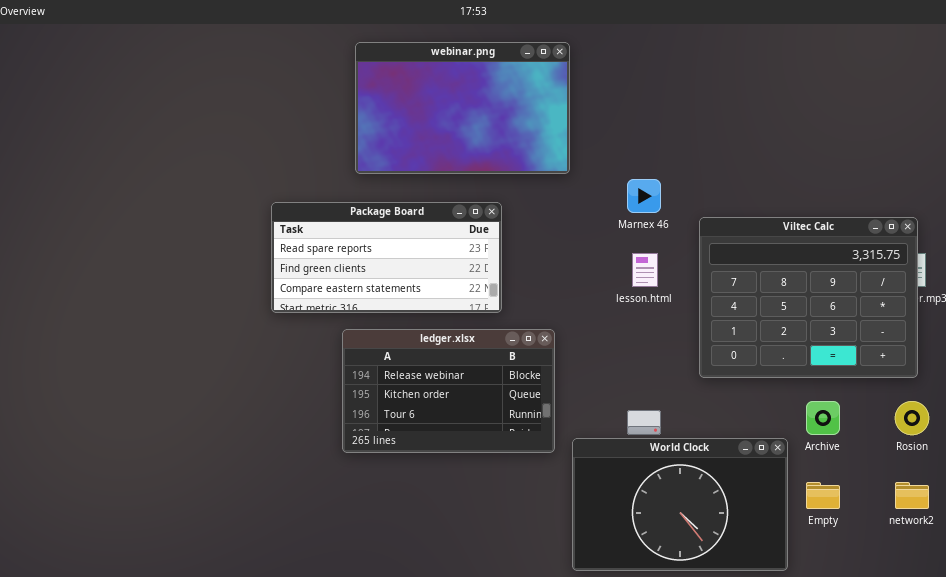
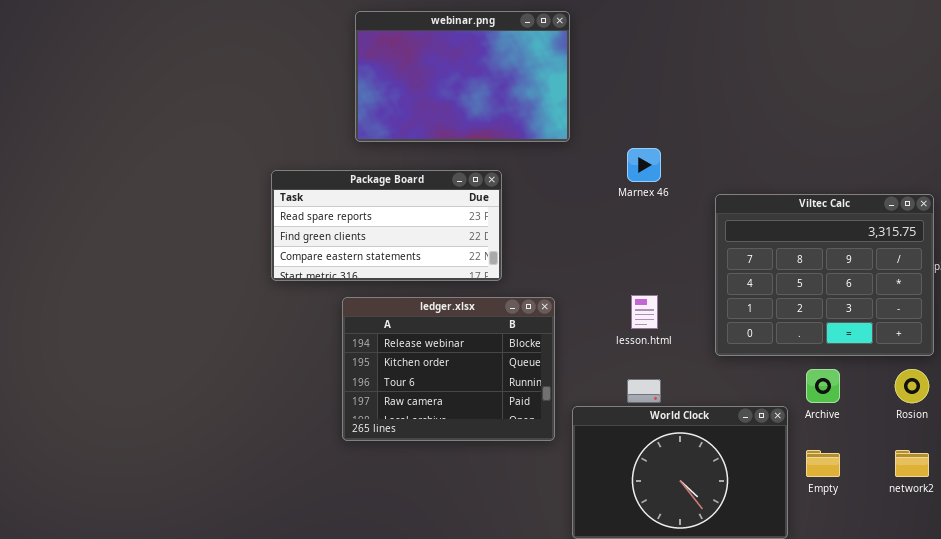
Viltec Calc: [699,217,918,378] -> [715,194,934,356], moved
lesson.html: [632,253,658,287] -> [631,295,658,329], moved
ledger.xlsx: [342,329,555,453] -> [342,297,555,441], resized

